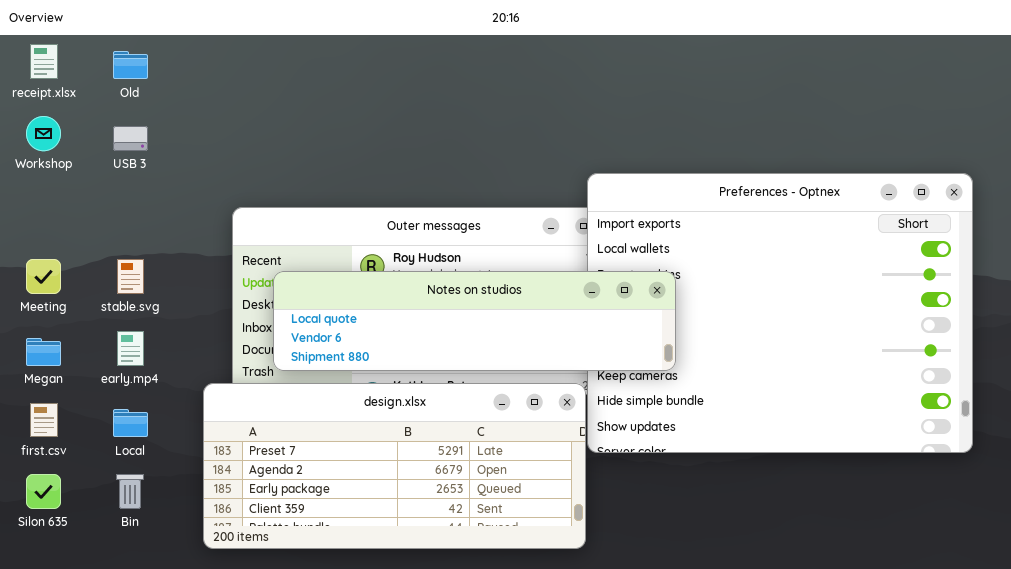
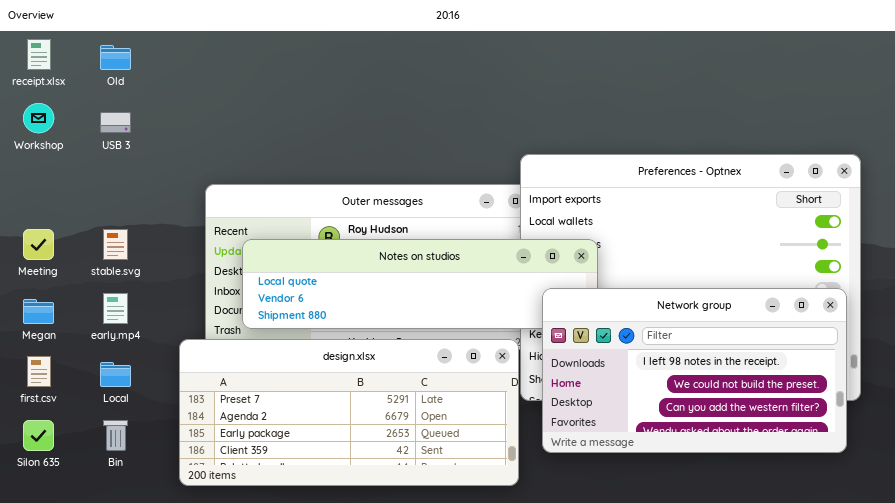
Network group: none -> [542,288,847,453], opened

